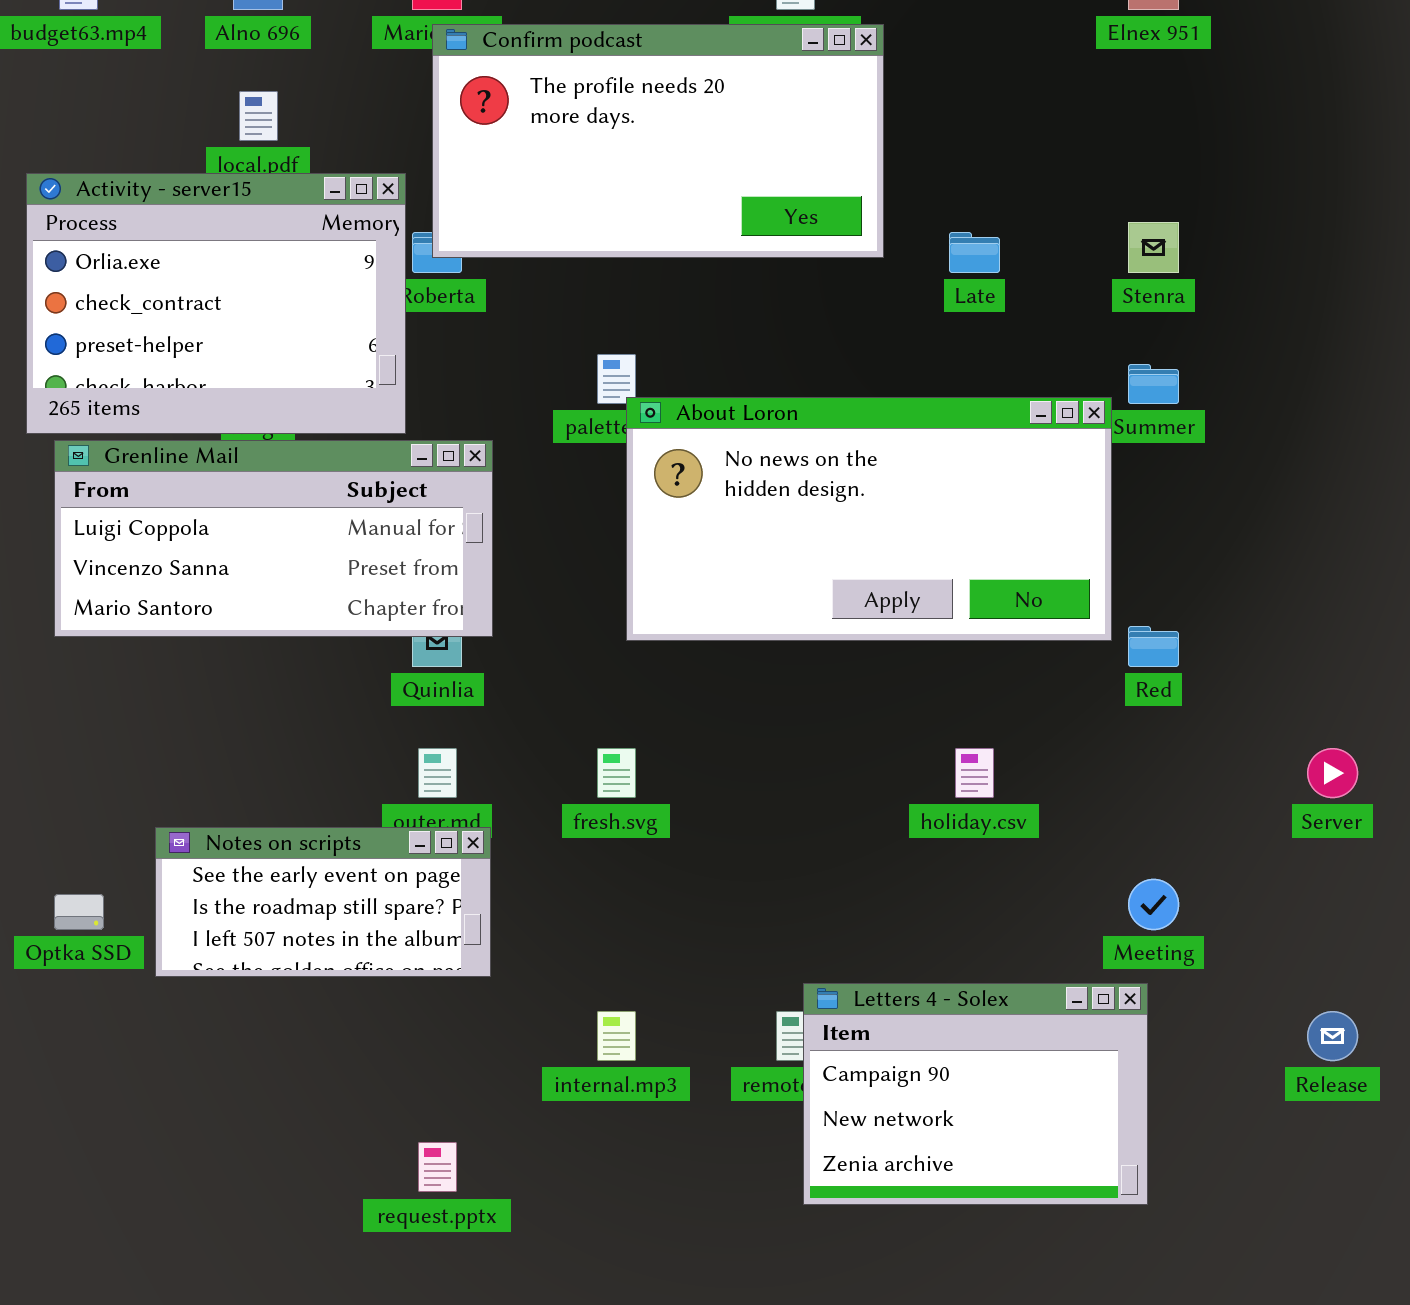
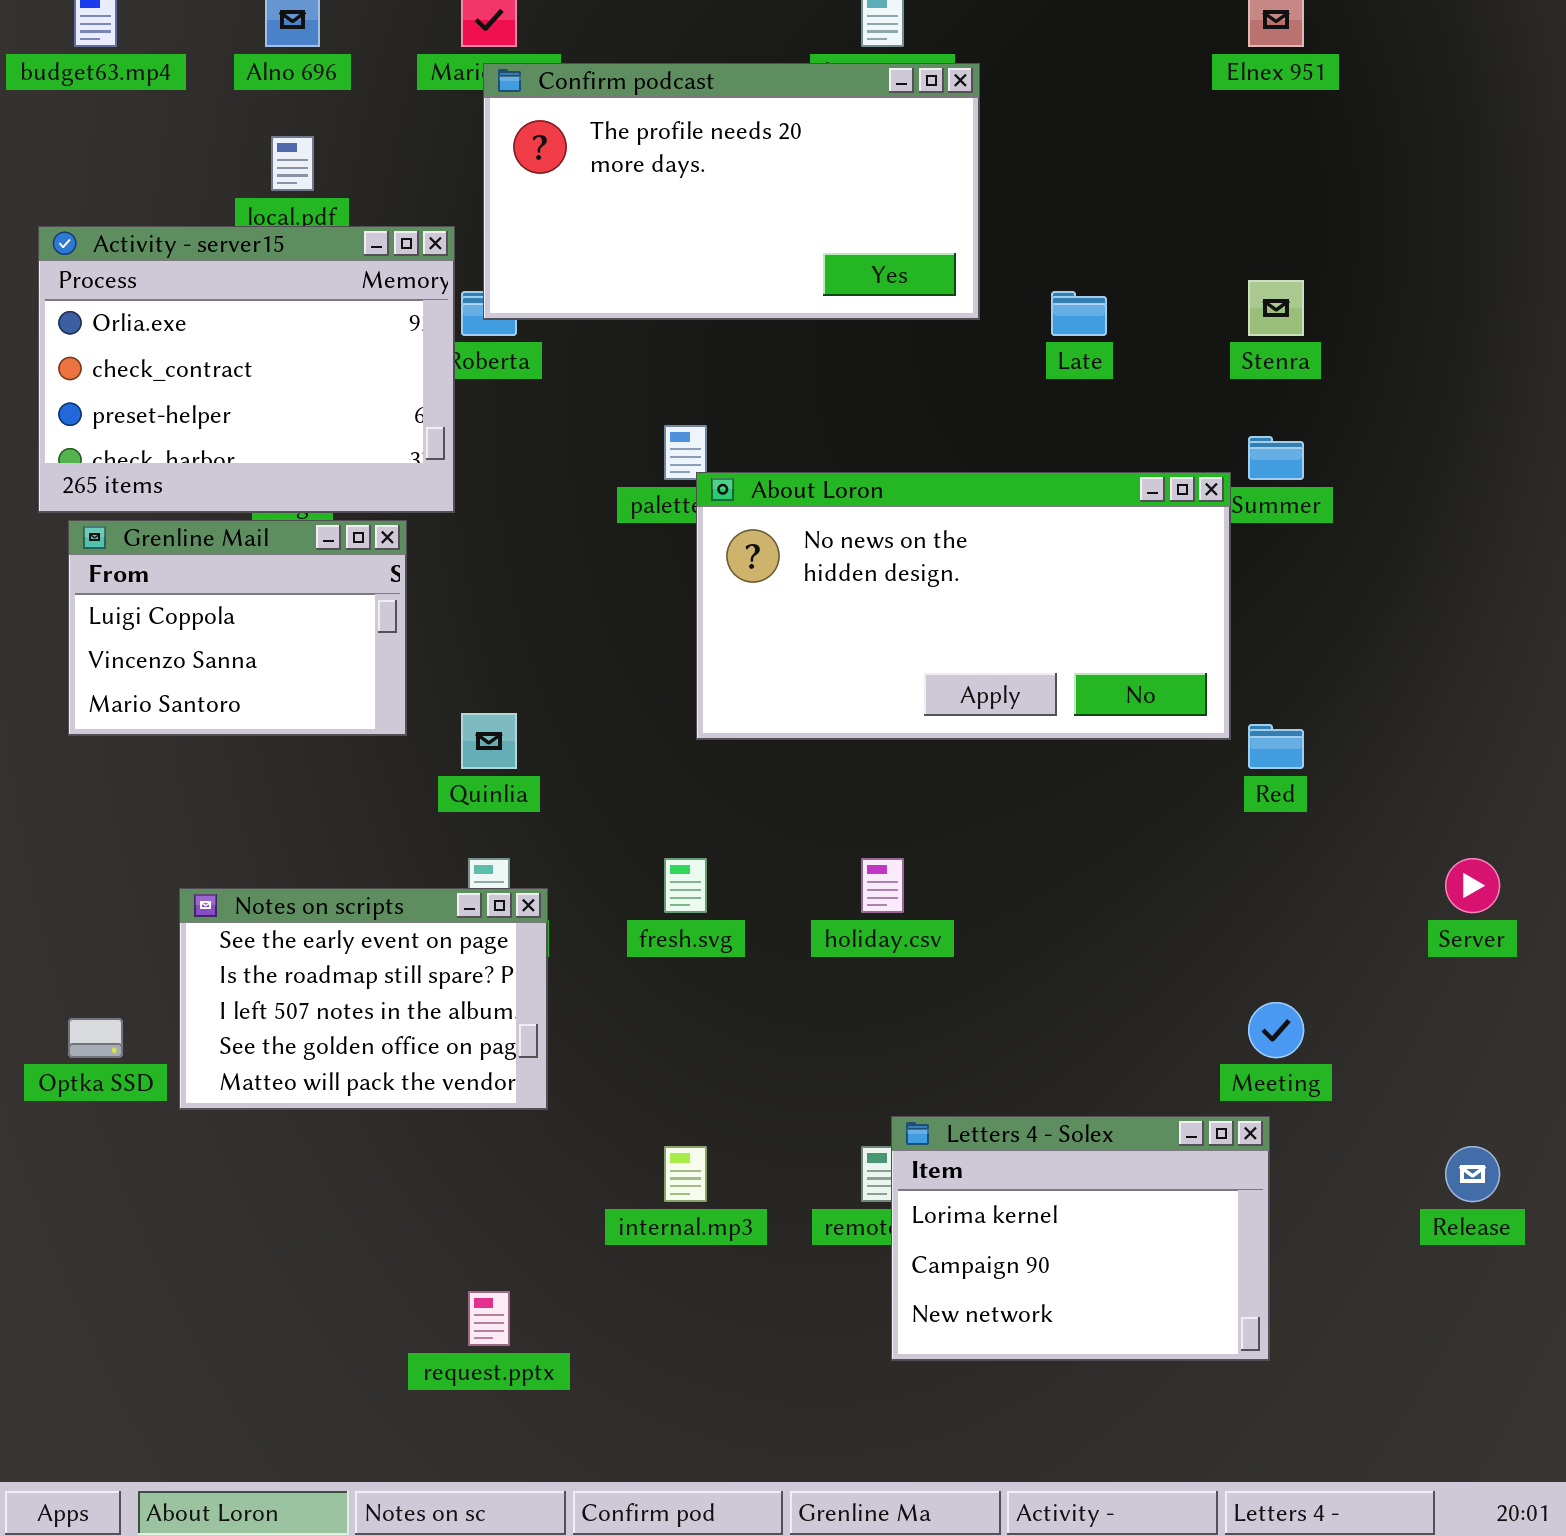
Grenline Mail: [54,440,493,637] -> [68,520,407,736], resized
holiday.csv: [955,748,994,798] -> [861,858,904,913], moved
Notes on scripts: [155,827,491,977] -> [179,888,548,1110], resized
Letters 4 - Solex: [803,983,1148,1205] -> [891,1116,1270,1361], scrolled up 1 row

